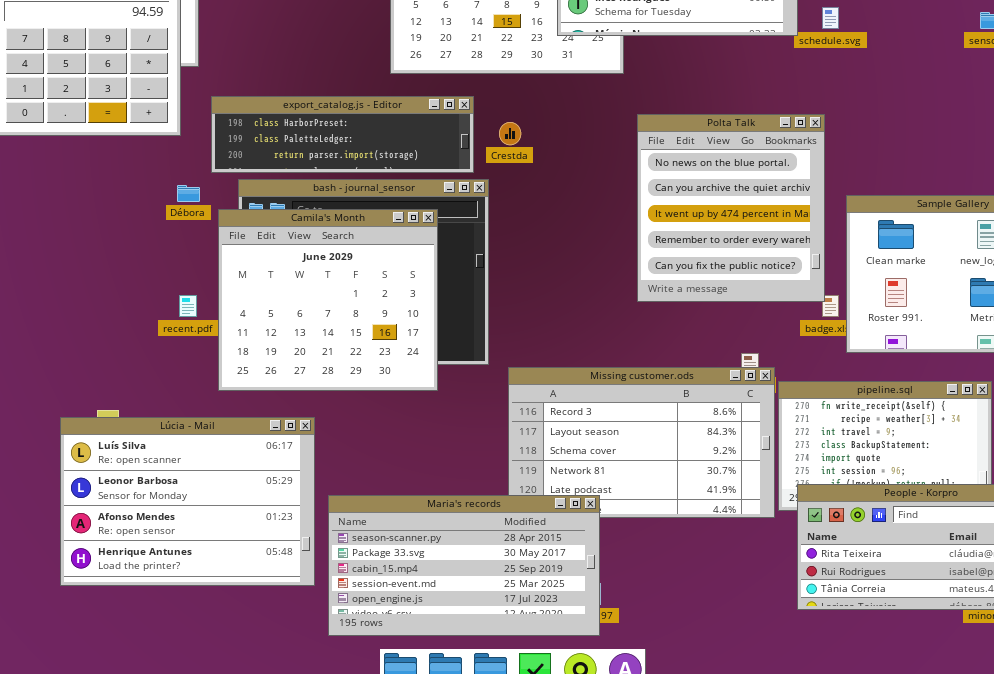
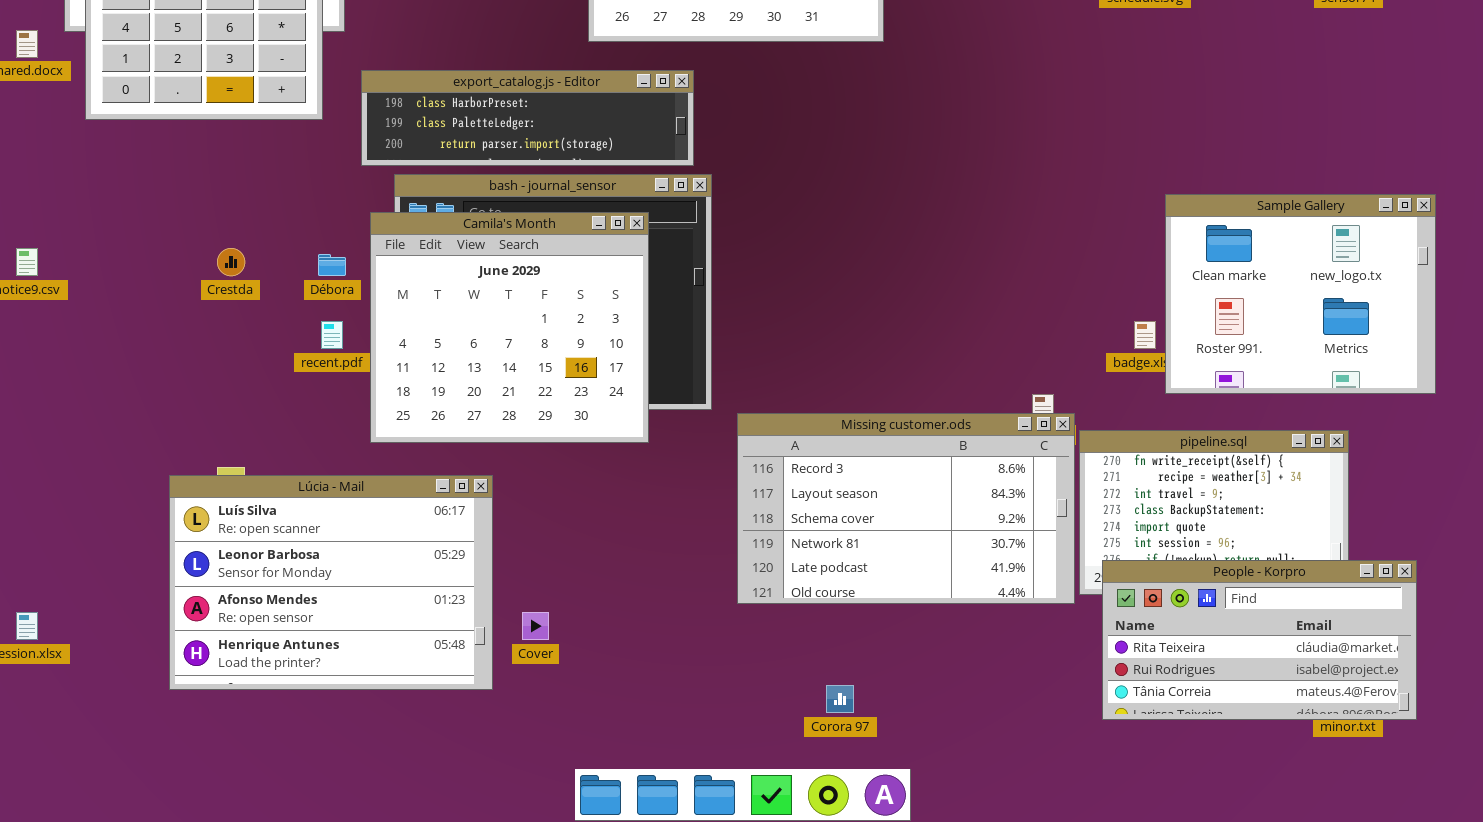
Polta Talk: [637,114,825,302] -> none, closed
Crestda: [499,122,521,145] -> [217,248,245,276], moved
Débora: [177,185,200,202] -> [318,254,346,276], moved
Maria's records: [328,495,600,636] -> none, closed

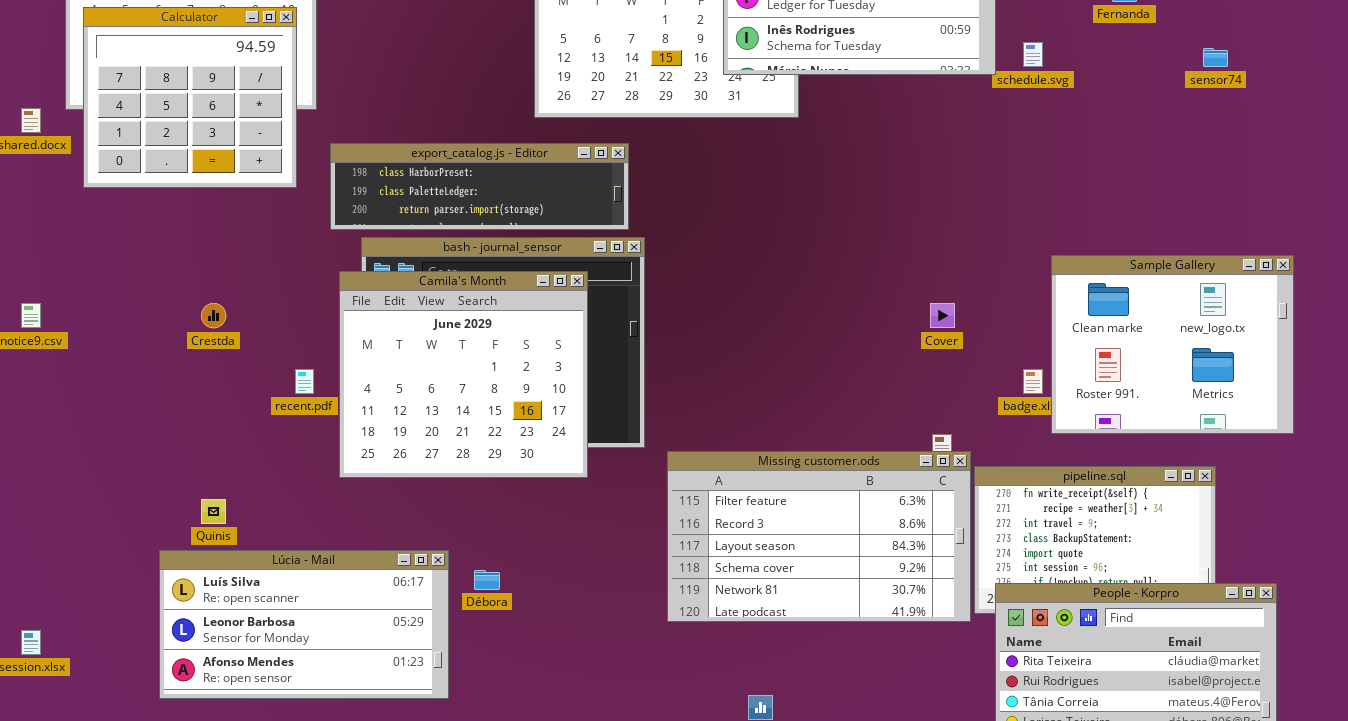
Débora: [318,254,346,276] -> [474,570,500,590], moved
Missing customer.ods: [737,413,1075,604] -> [667,451,971,622], scrolled up 1 row
Lúcia - Mail: [169,475,493,690] -> [159,550,449,699], resized
Cover: [522,612,549,640] -> [930,303,955,328], moved

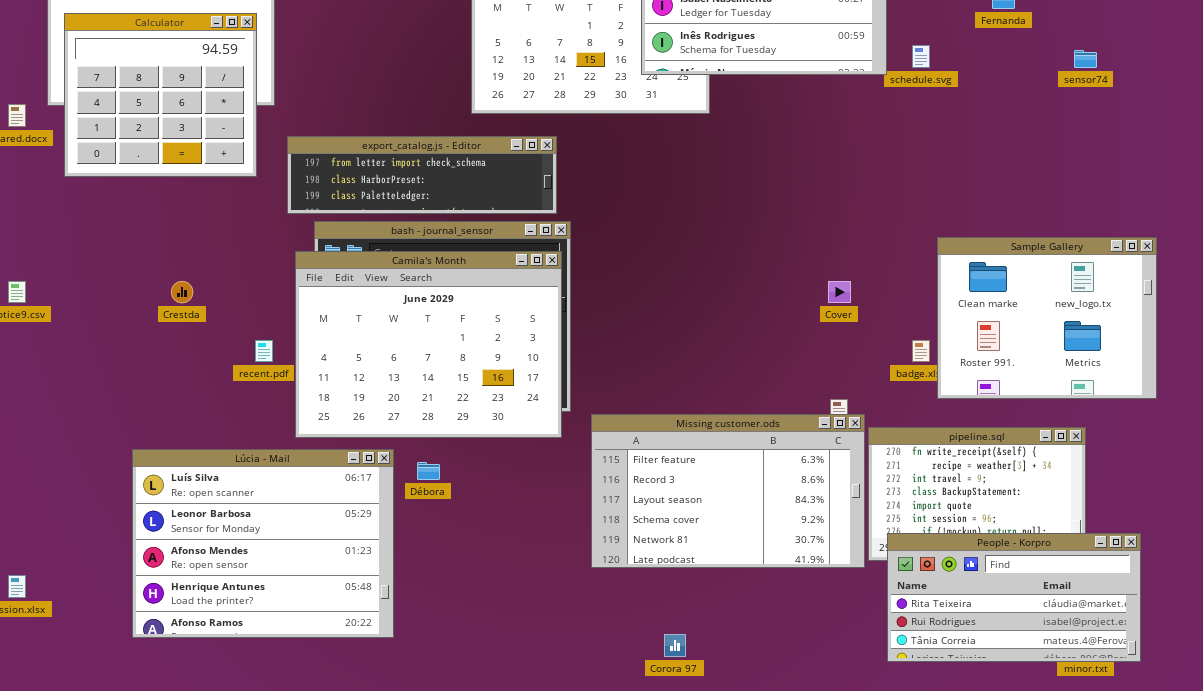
export_catalog.js - Editor: [330,143,629,230] -> [287,136,557,214], scrolled up 1 row
Camila's Month: [339,271,588,478] -> [295,251,562,438], resized
Lúcia - Mail: [159,550,449,699] -> [132,449,394,638], resized
Débora: [474,570,500,590] -> [417,462,440,480], moved

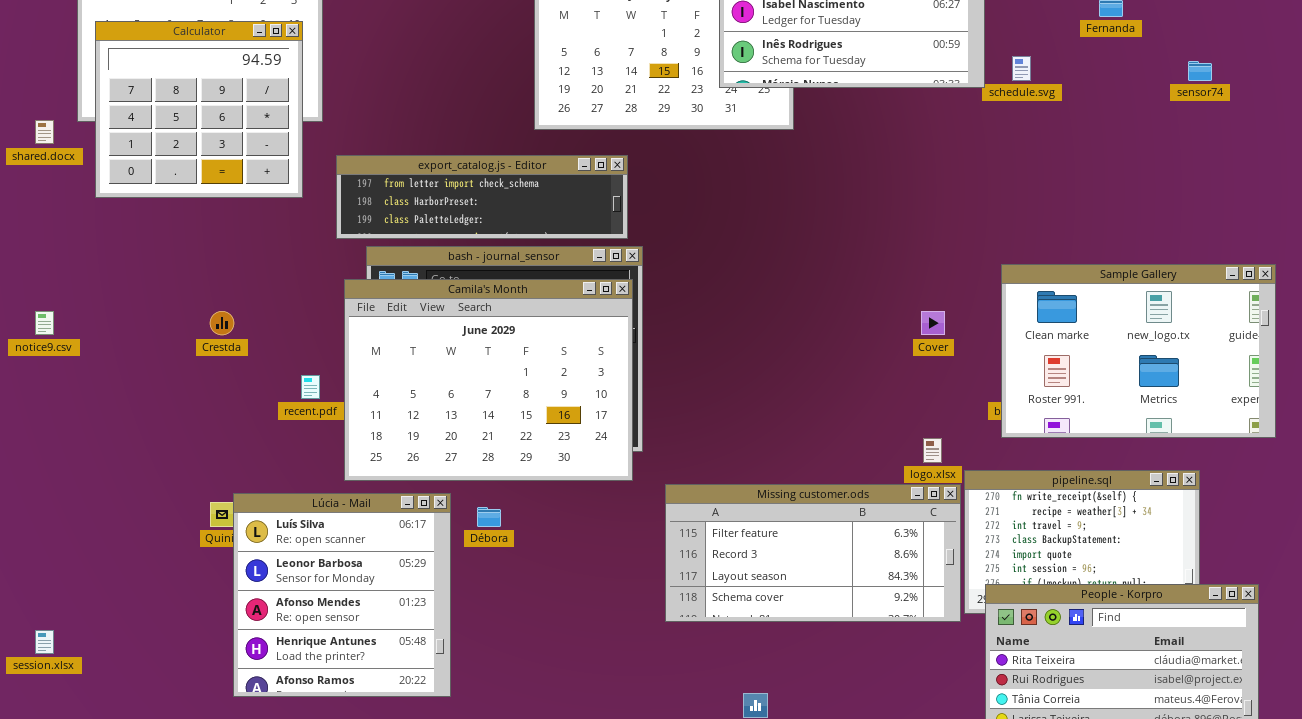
Sample Gallery: [937,237,1157,399] -> [1001,264,1276,438], resized
Missing customer.ods: [591,414,865,568] -> [665,484,961,622], resized
Lúcia - Mail: [132,449,394,638] -> [233,493,451,697], resized

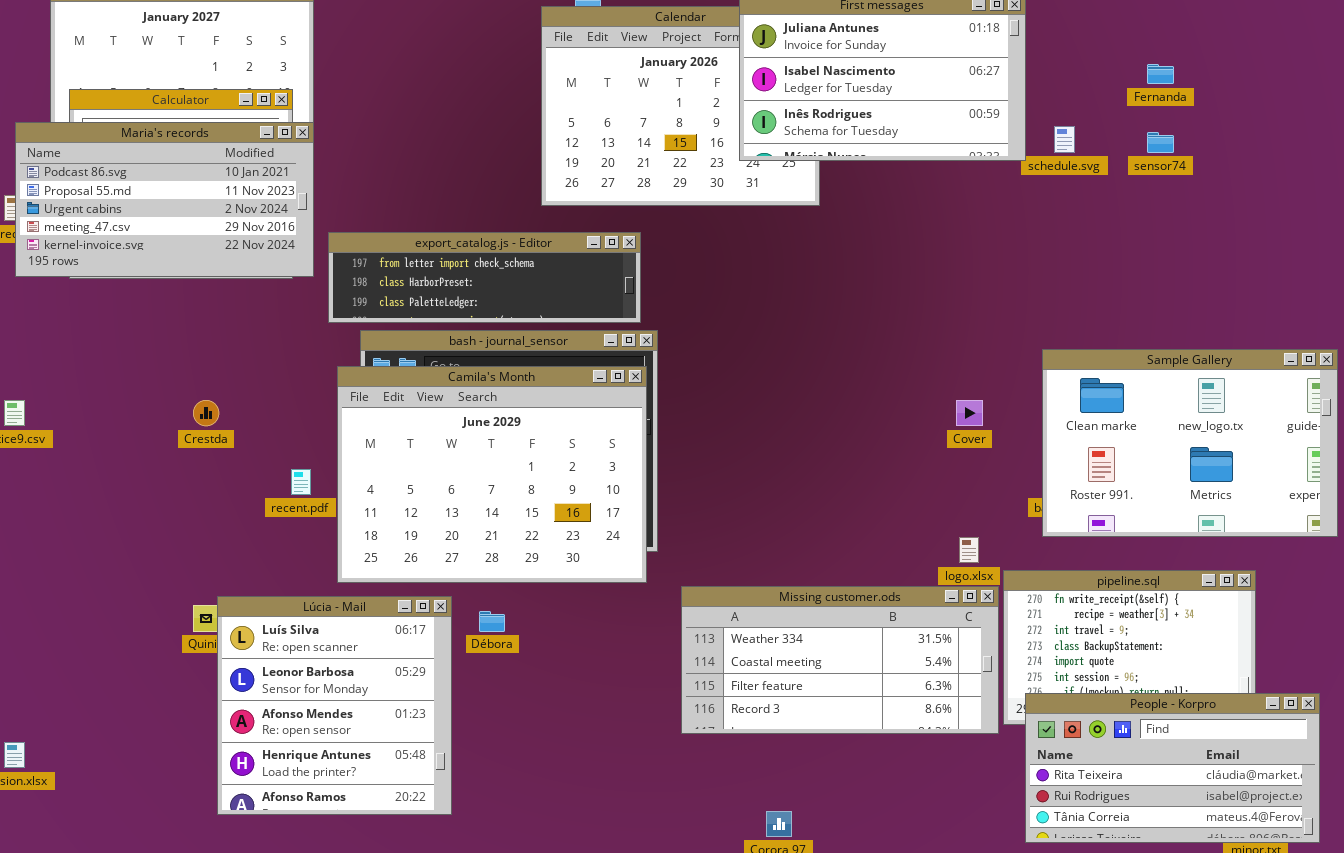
Maria's records: none -> [15,122,314,277], opened
sensor74: [1188,61,1212,81] -> [1147,132,1174,153], moved
Missing customer.ods: [665,484,961,622] -> [681,586,999,734], scrolled up 2 rows

